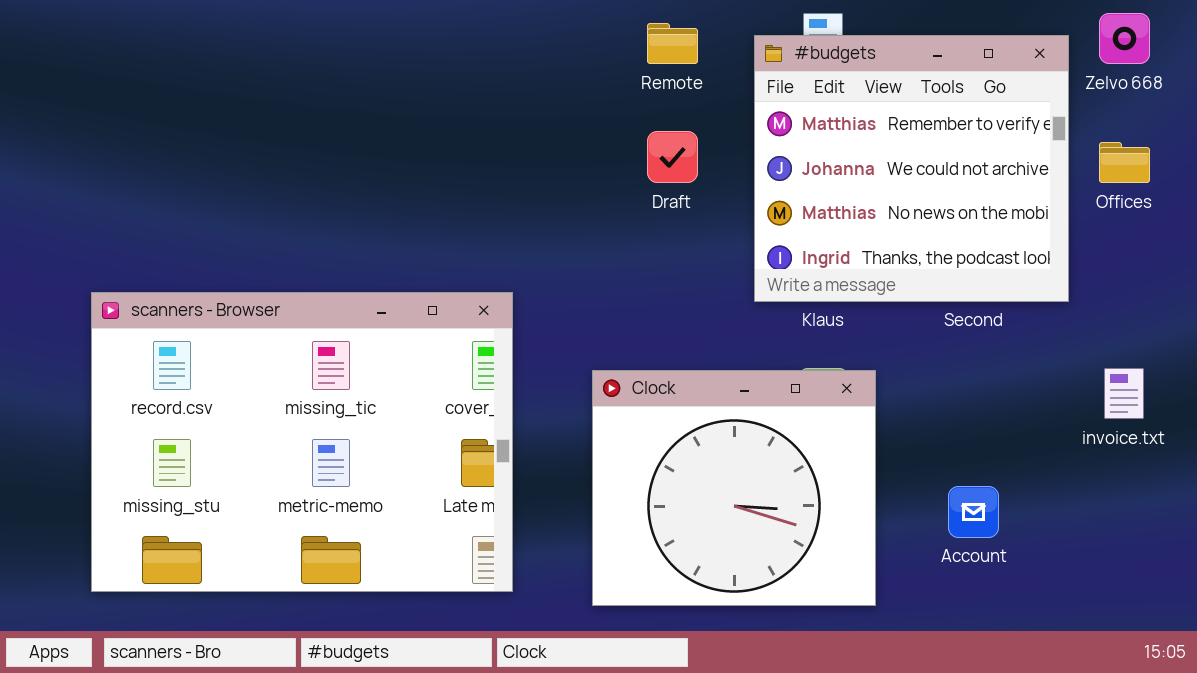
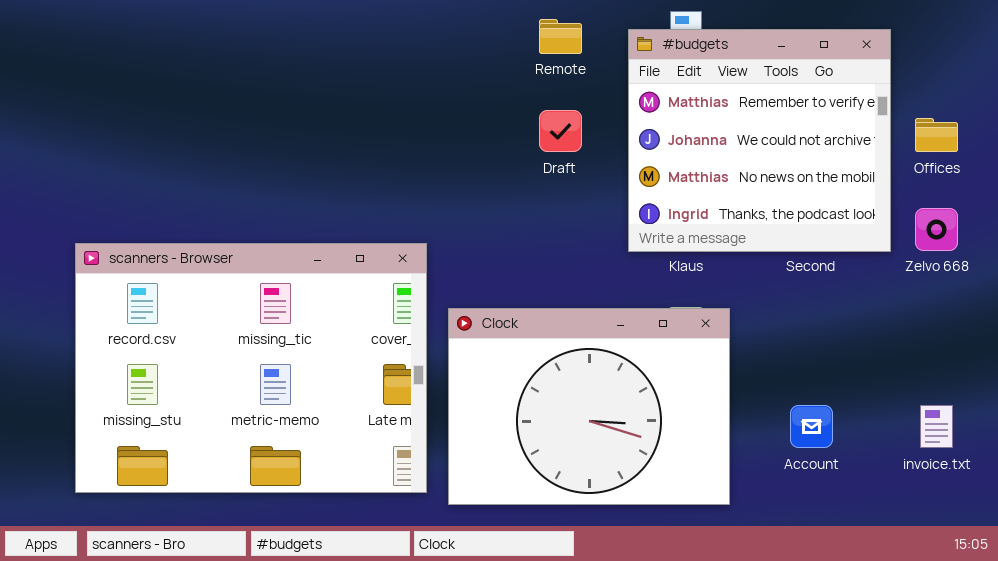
Zelvo 668: [1099,13,1150,64] -> [915,208,958,251], moved
invoice.txt: [1104,368,1144,419] -> [920,405,953,448], moved
Clock: [592,370,876,606] -> [448,308,730,505], resized

